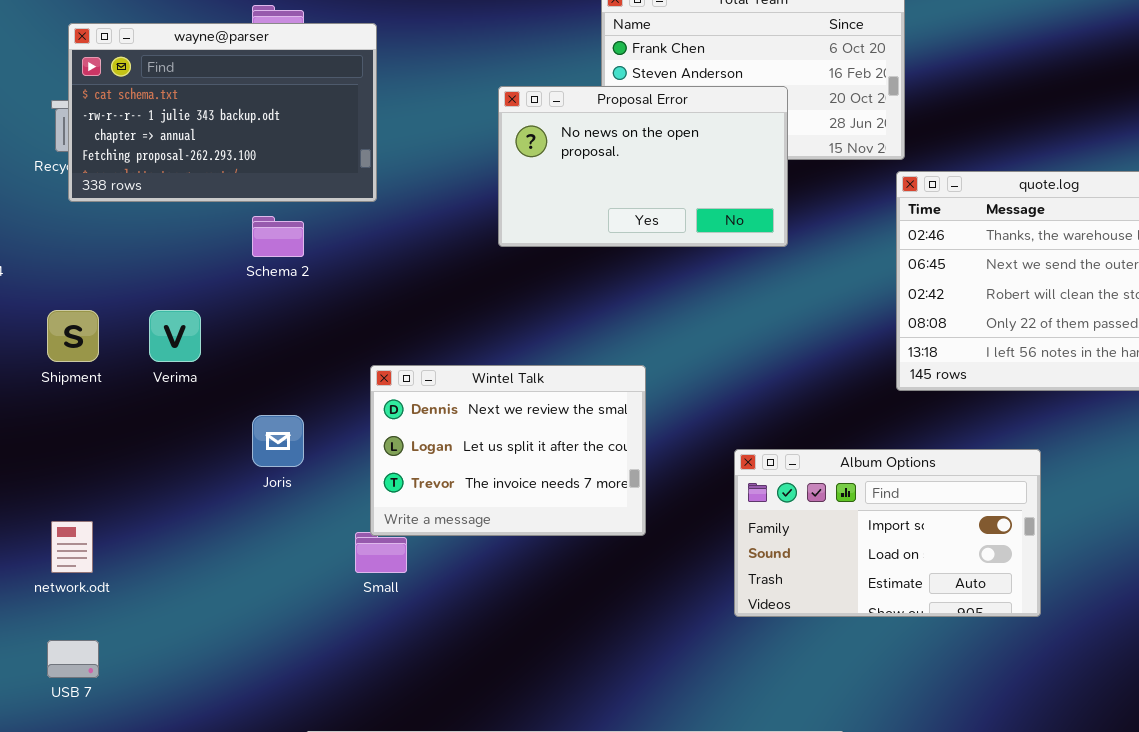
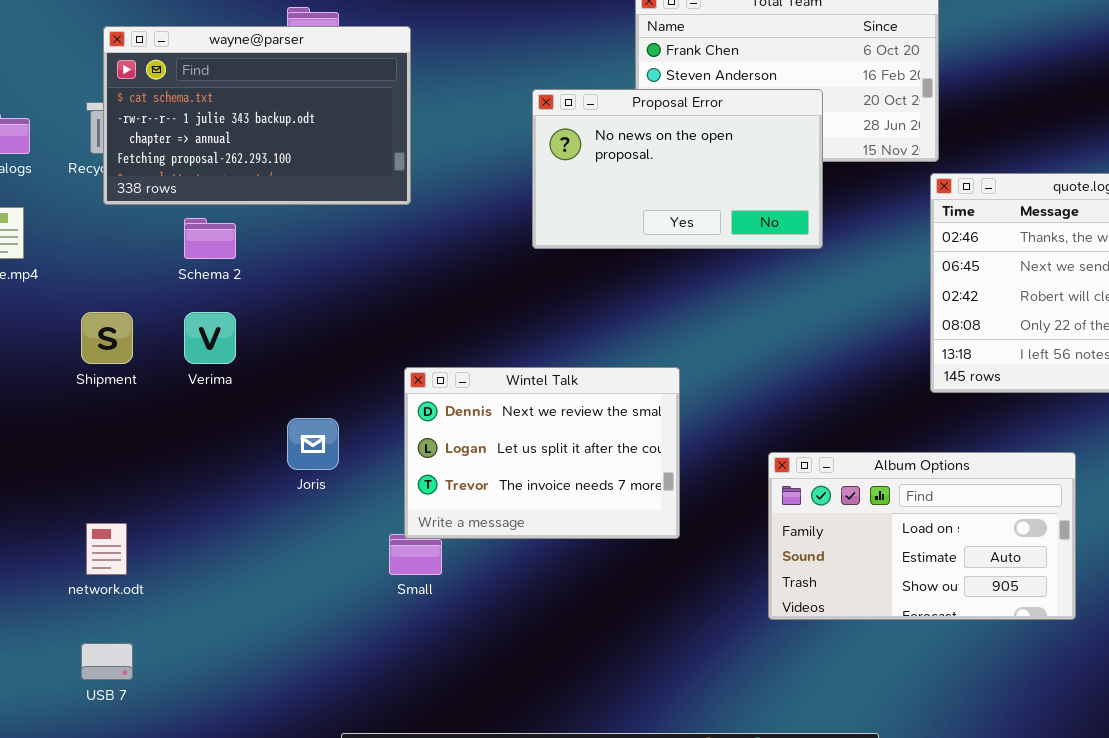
Schema 2: [252,216,304,257] -> [184,218,236,259], moved
Album Options: [734,449,1041,617] -> [768,452,1076,620], scrolled down 1 row

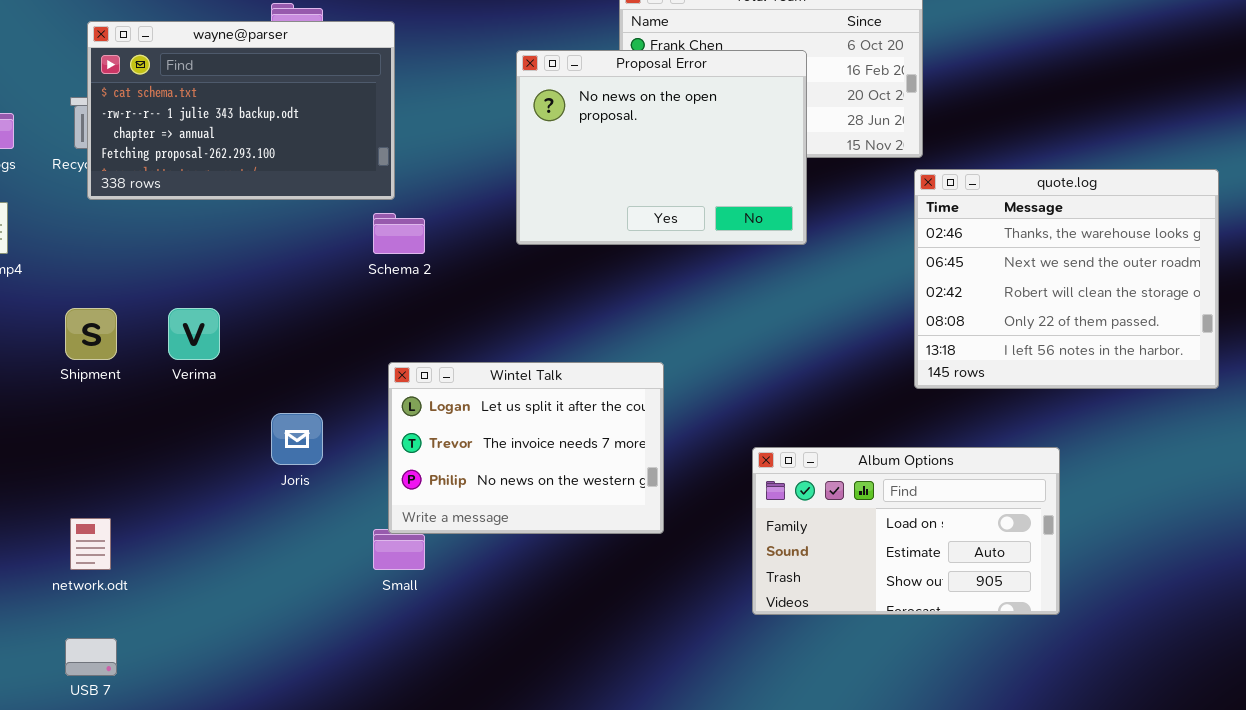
Proposal Error: [532,89,823,249] -> [516,50,807,245], resized
Schema 2: [184,218,236,259] -> [373,213,425,254], moved
Wintel Talk: [404,367,680,539] -> [388,362,664,534], scrolled down 1 row

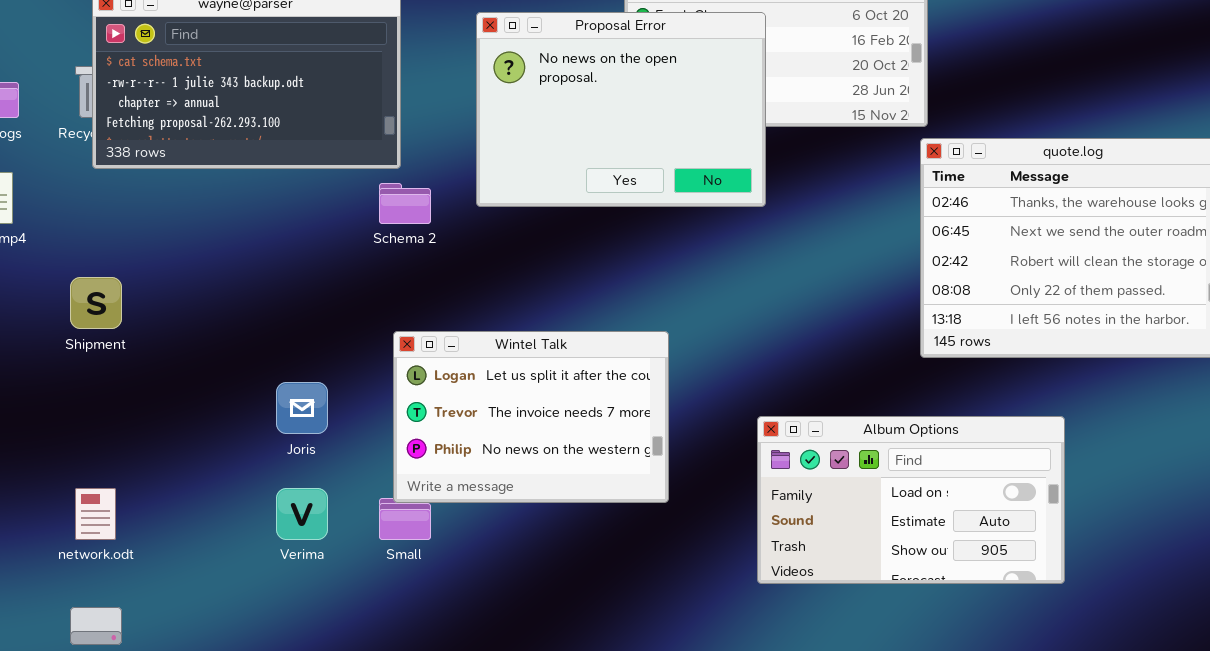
Proposal Error: [516,50,807,245] -> [476,12,766,207], moved
Verima: [168,308,220,360] -> [276,488,328,540], moved

